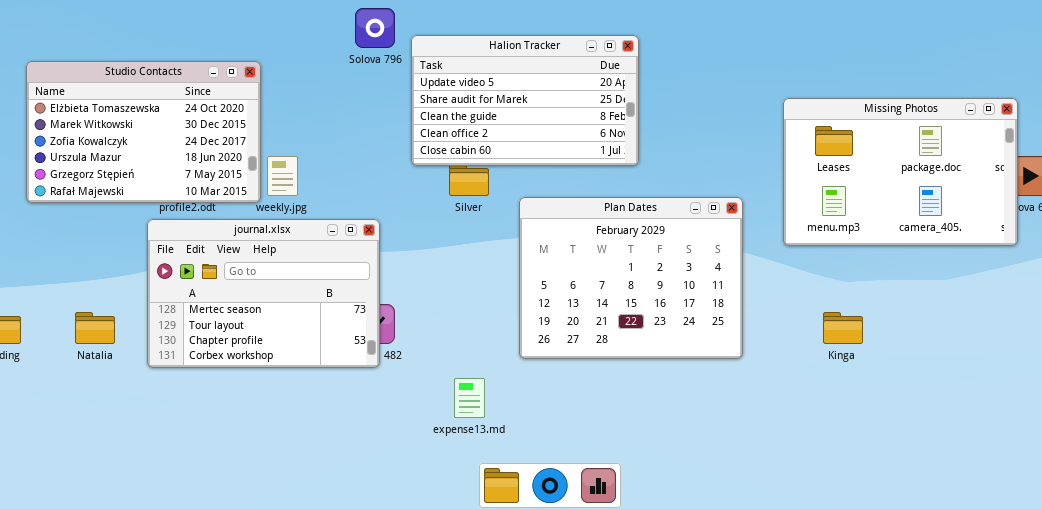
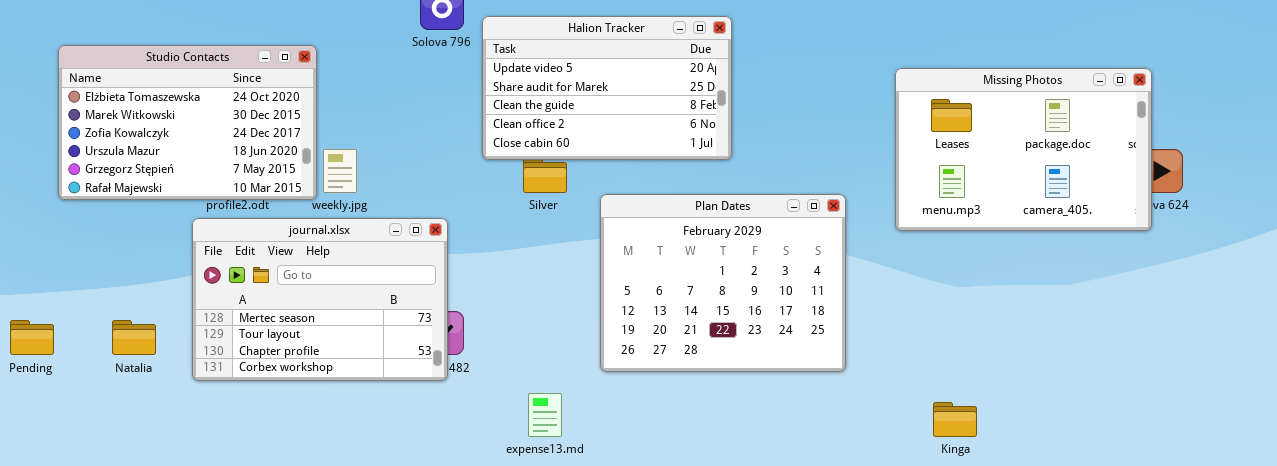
Missing Photos: [783,98,1018,246] -> [895,68,1152,231], moved
Kinga: [823,312,863,344] -> [933,402,977,437], moved

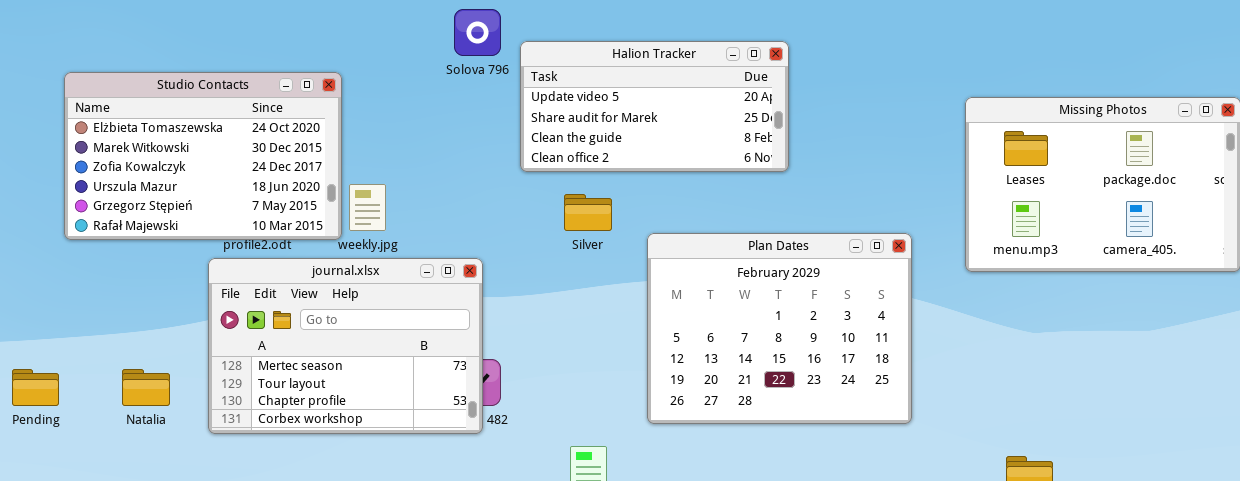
Halion Tracker: [482,16,732,160] -> [520,41,789,172], resized

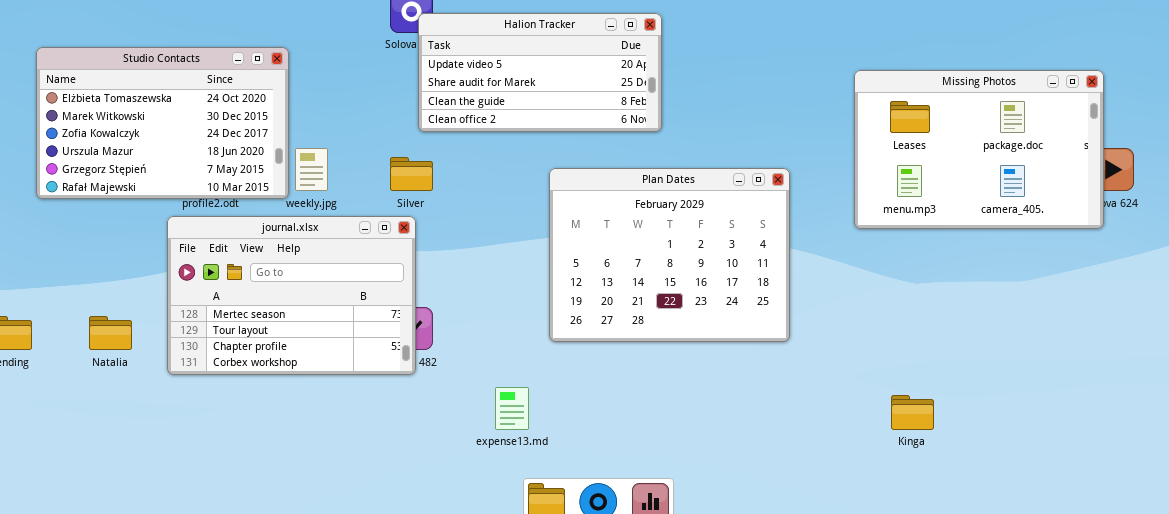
Halion Tracker: [520,41,789,172] -> [418,13,662,132], moved
Silver: [564,194,612,231] -> [390,157,433,191], moved
Plan Dates: [647,233,912,424] -> [549,168,790,342], moved

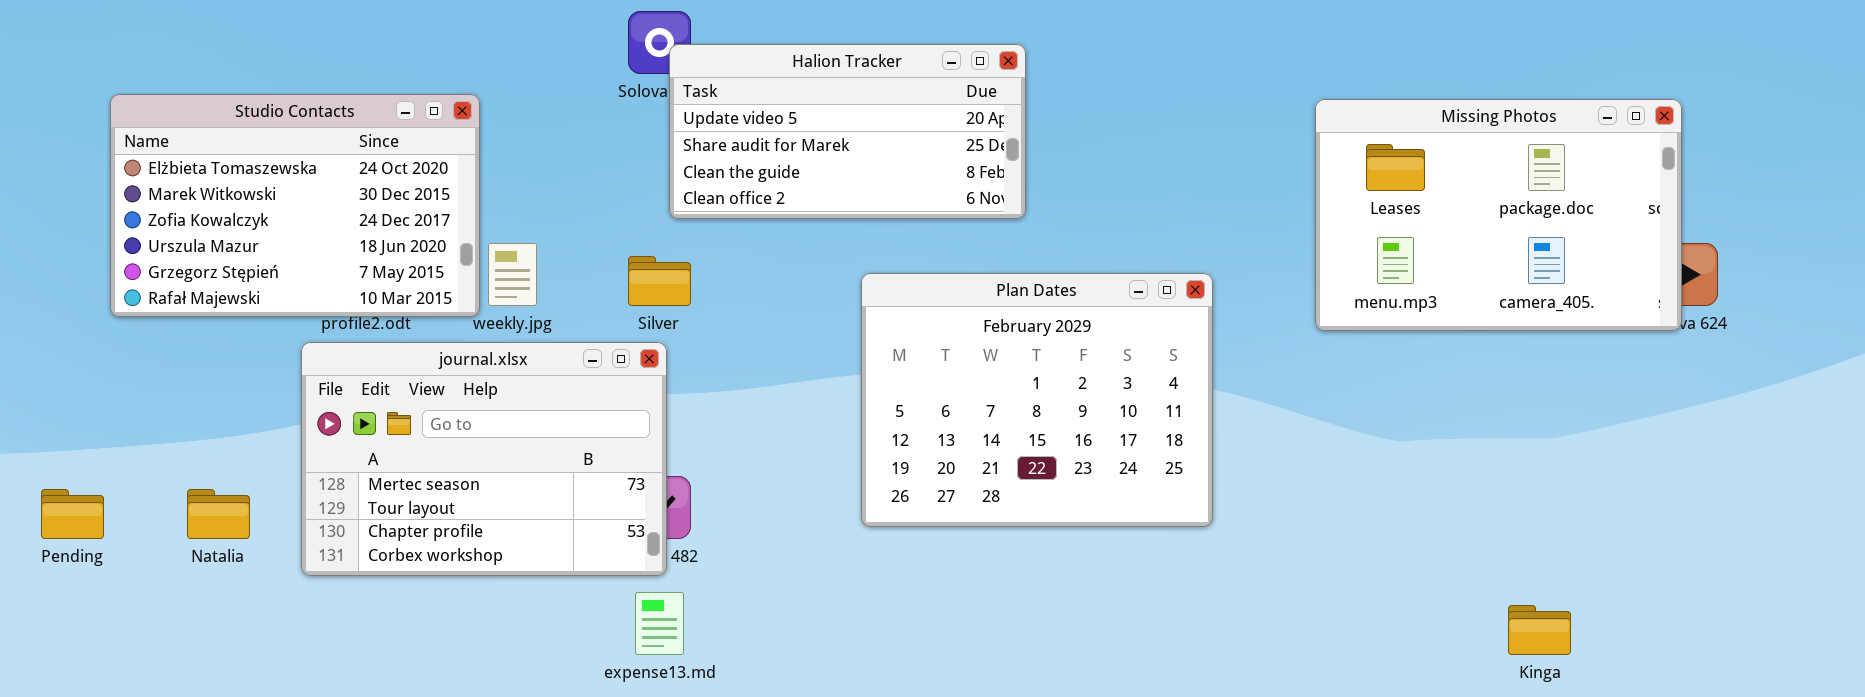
Missing Photos: [854,70,1104,229] -> [1315,99,1682,331], moved
expense13.md: [495,387,529,430] -> [635,592,684,655], moved
Kinga: [891,395,934,430] -> [1508,605,1571,655], moved

